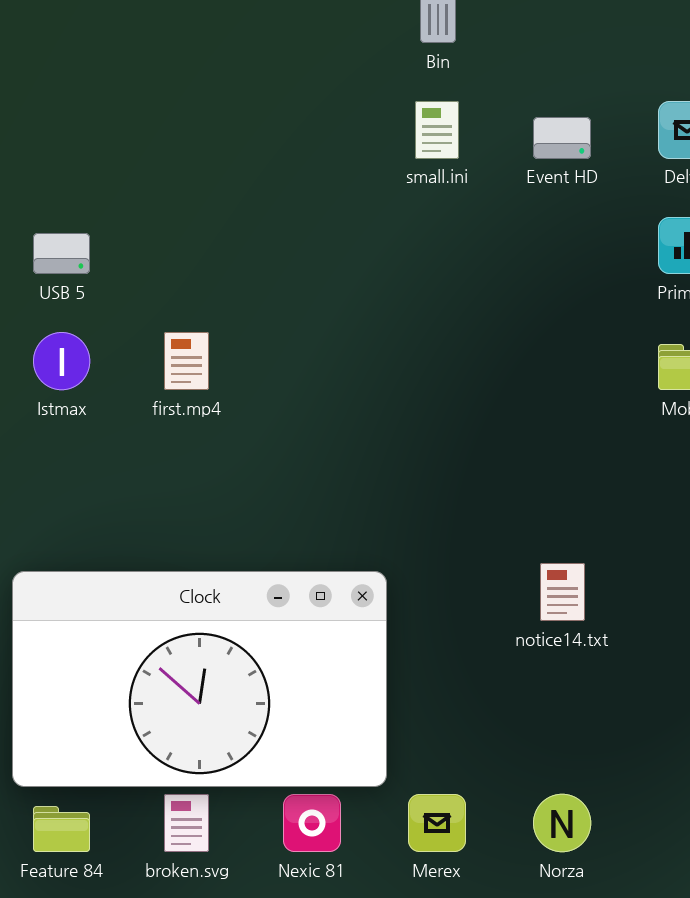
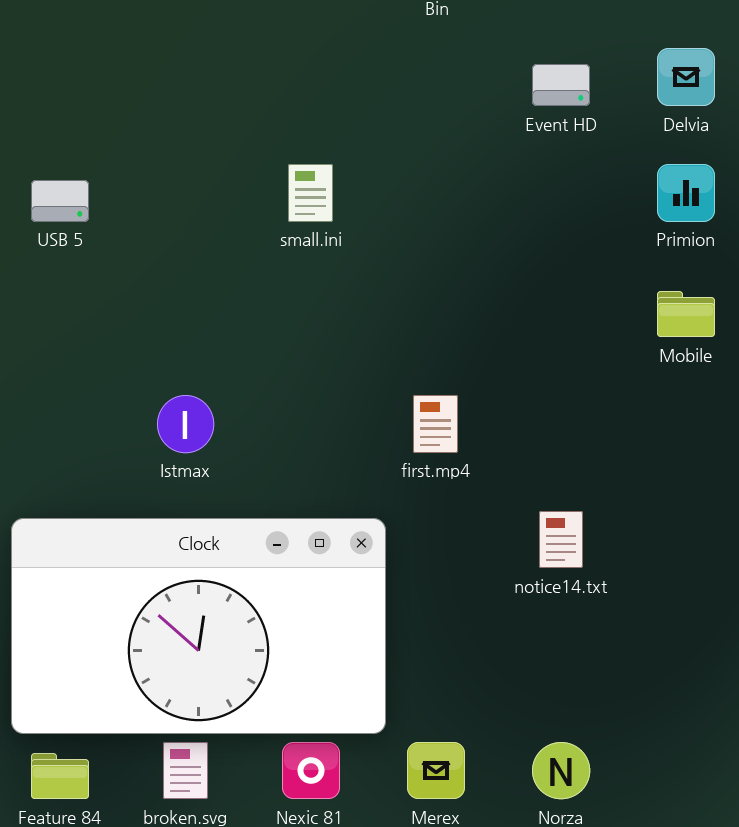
small.ini: [415,101,459,159] -> [288,164,333,222], moved
Istmax: [33,332,90,390] -> [157,395,214,453], moved
first.mp4: [164,332,209,390] -> [413,395,458,453], moved

